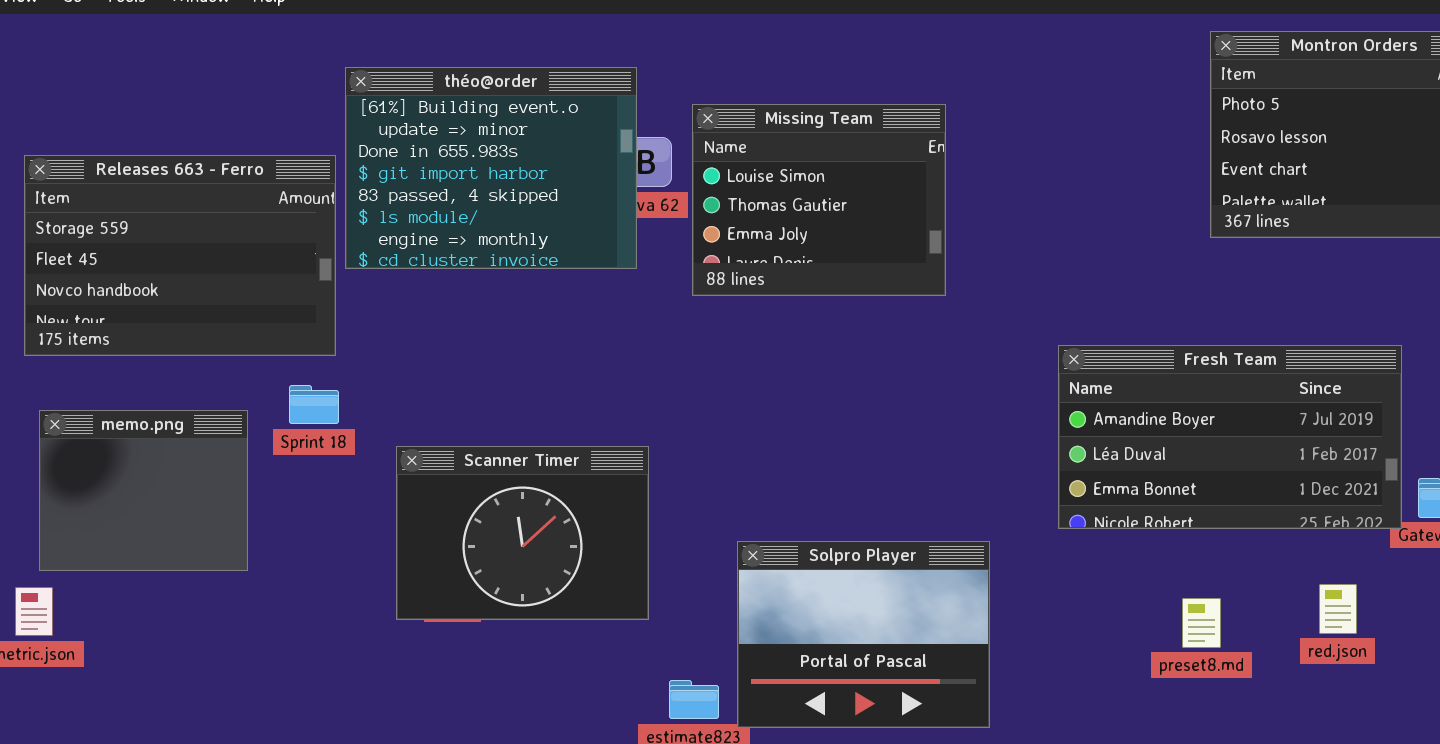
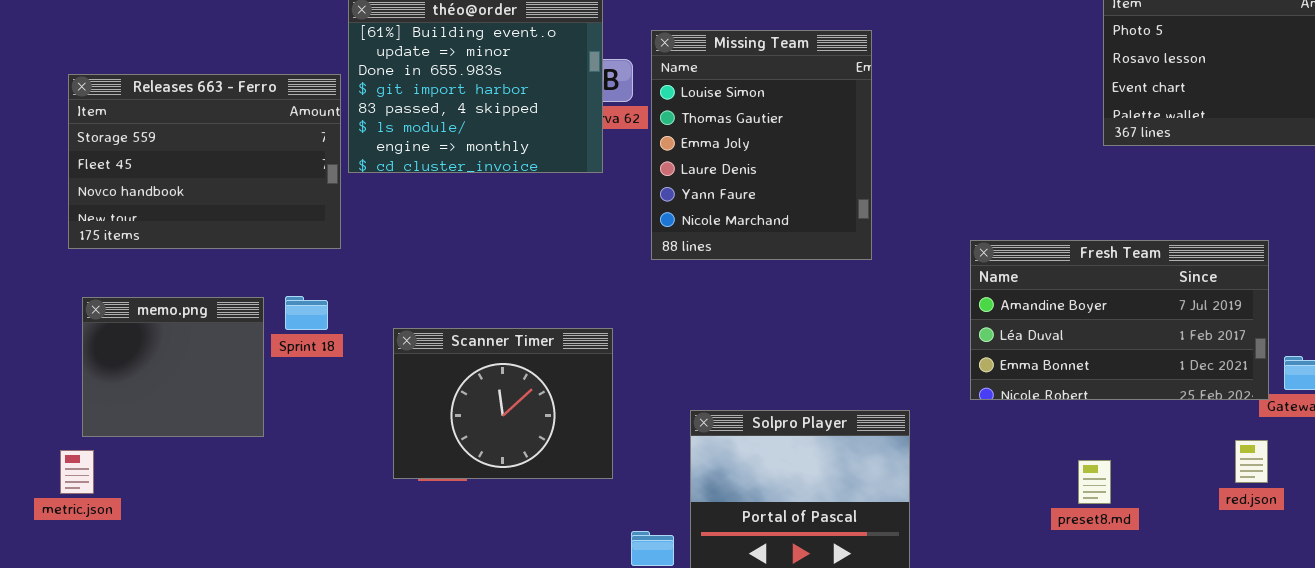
Missing Team: [692,104,946,296] -> [651,30,872,260], resized
Sprint 18: [289,385,339,424] -> [285,296,328,330], moved
red.json: [1319,584,1357,634] -> [1235,440,1268,483], moved

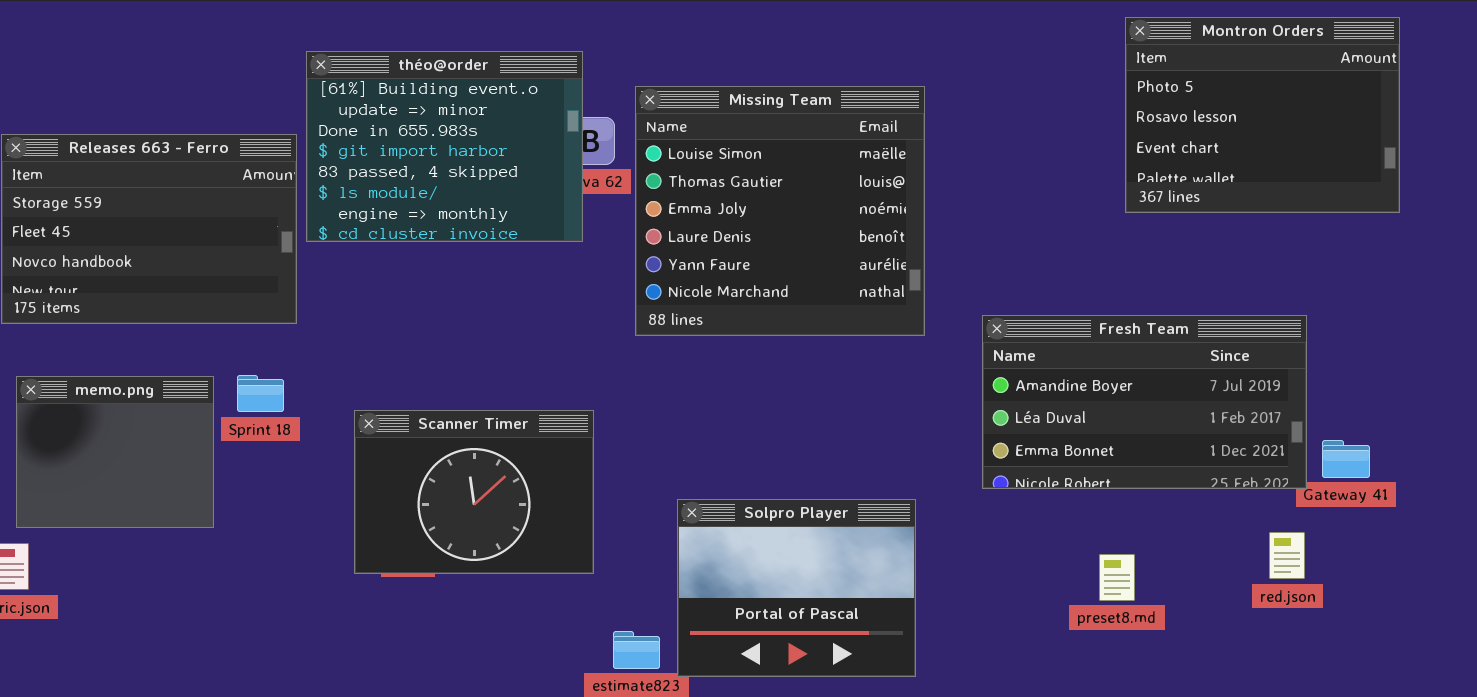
Missing Team: [651,30,872,260] -> [635,86,925,336], resized

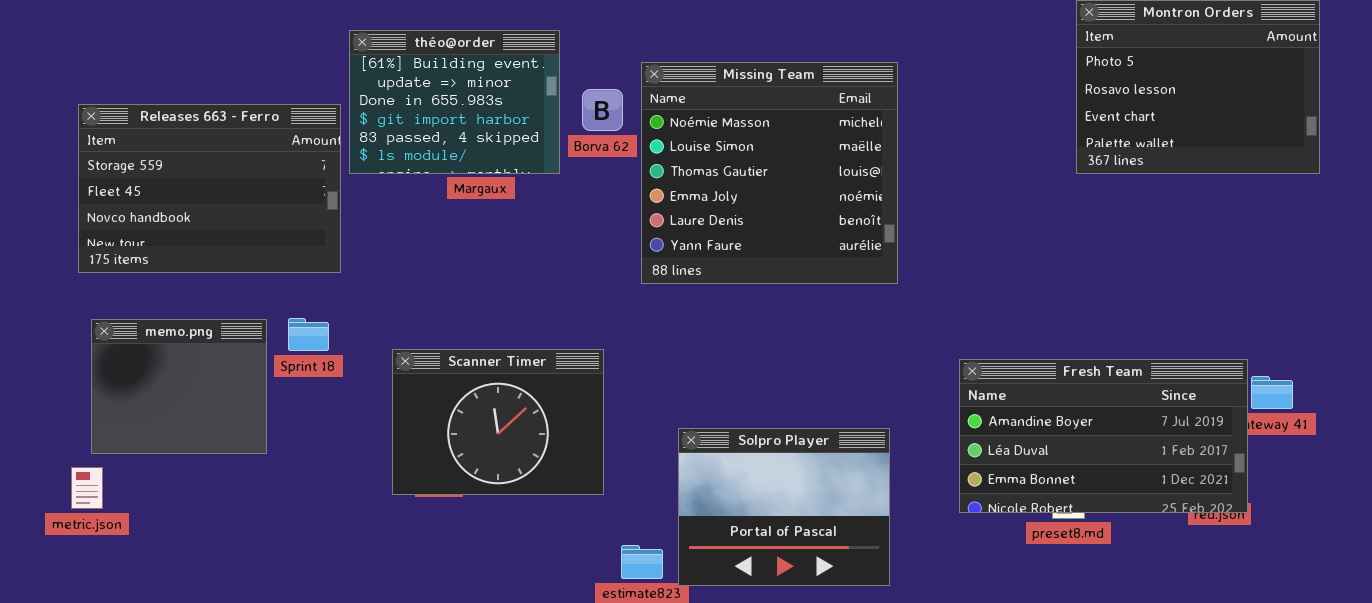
théo@order: [306,51,583,242] -> [349,30,560,174], resized
Missing Team: [635,86,925,336] -> [641,62,898,284], scrolled up 1 row
Fresh Team: [982,315,1307,489] -> [959,359,1248,513], moved

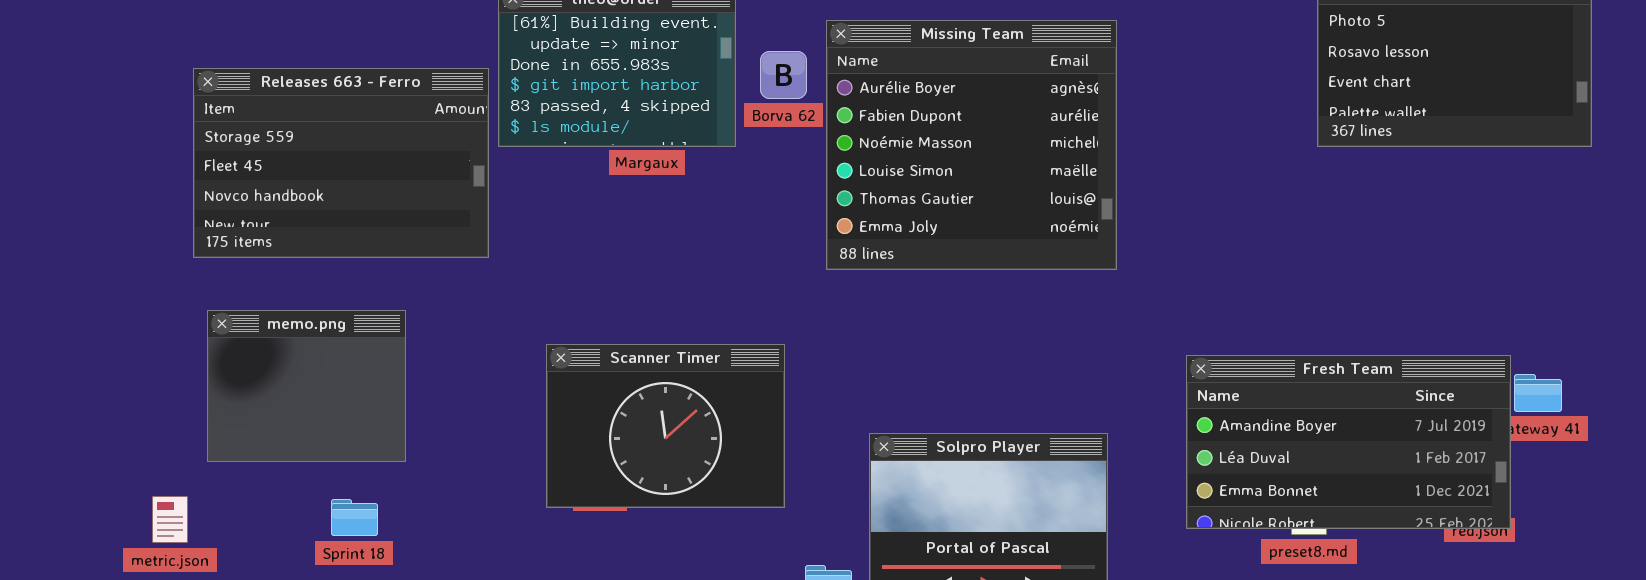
Missing Team: [641,62,898,284] -> [826,20,1117,270], scrolled up 2 rows
Sprint 18: [288,318,329,351] -> [331,499,378,536], moved
metric.json: [71,467,103,509] -> [152,496,188,543], moved

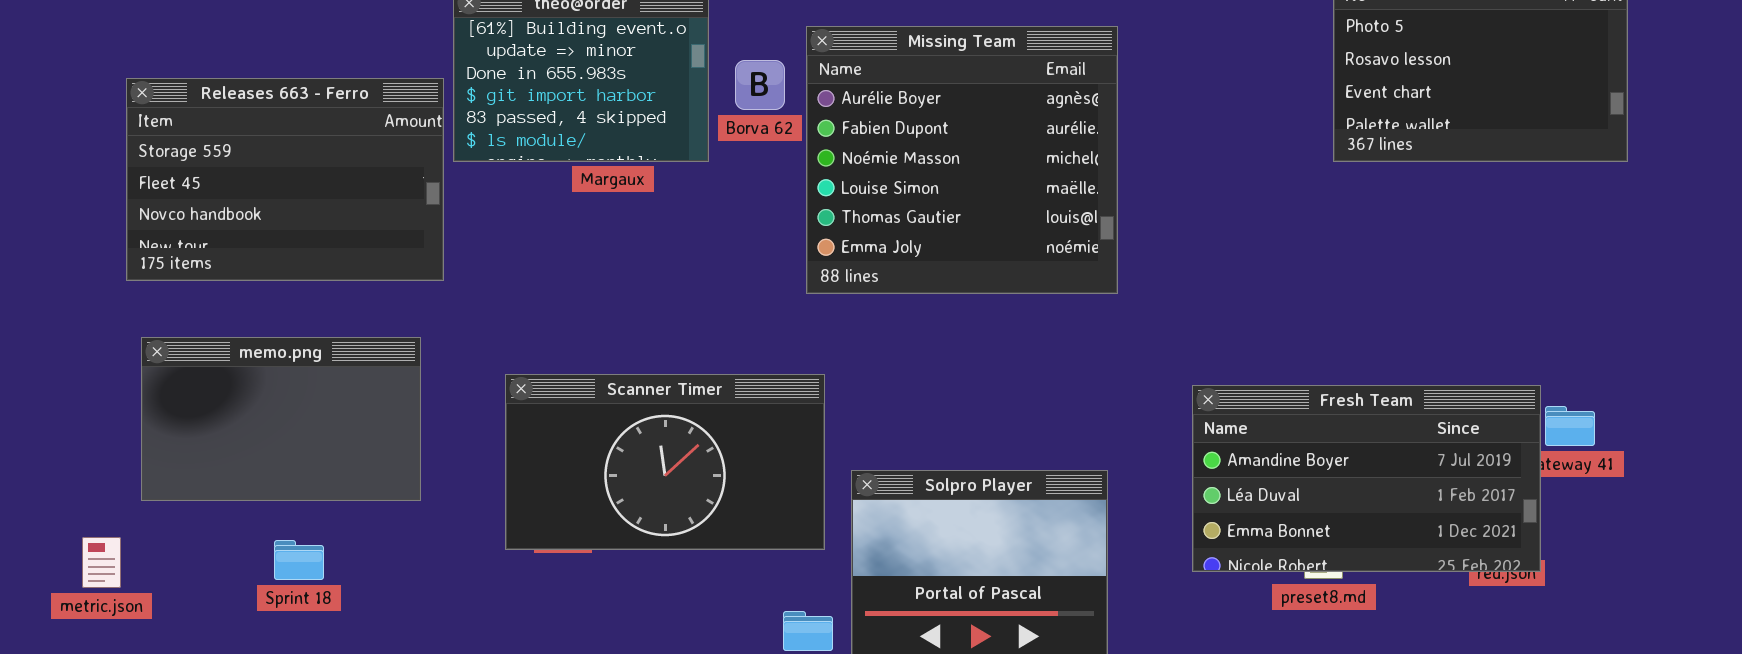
memo.png: [207,310,406,462] -> [141,337,421,501], resized
Scanner Timer: [546,344,785,508] -> [505,374,825,550], resized

